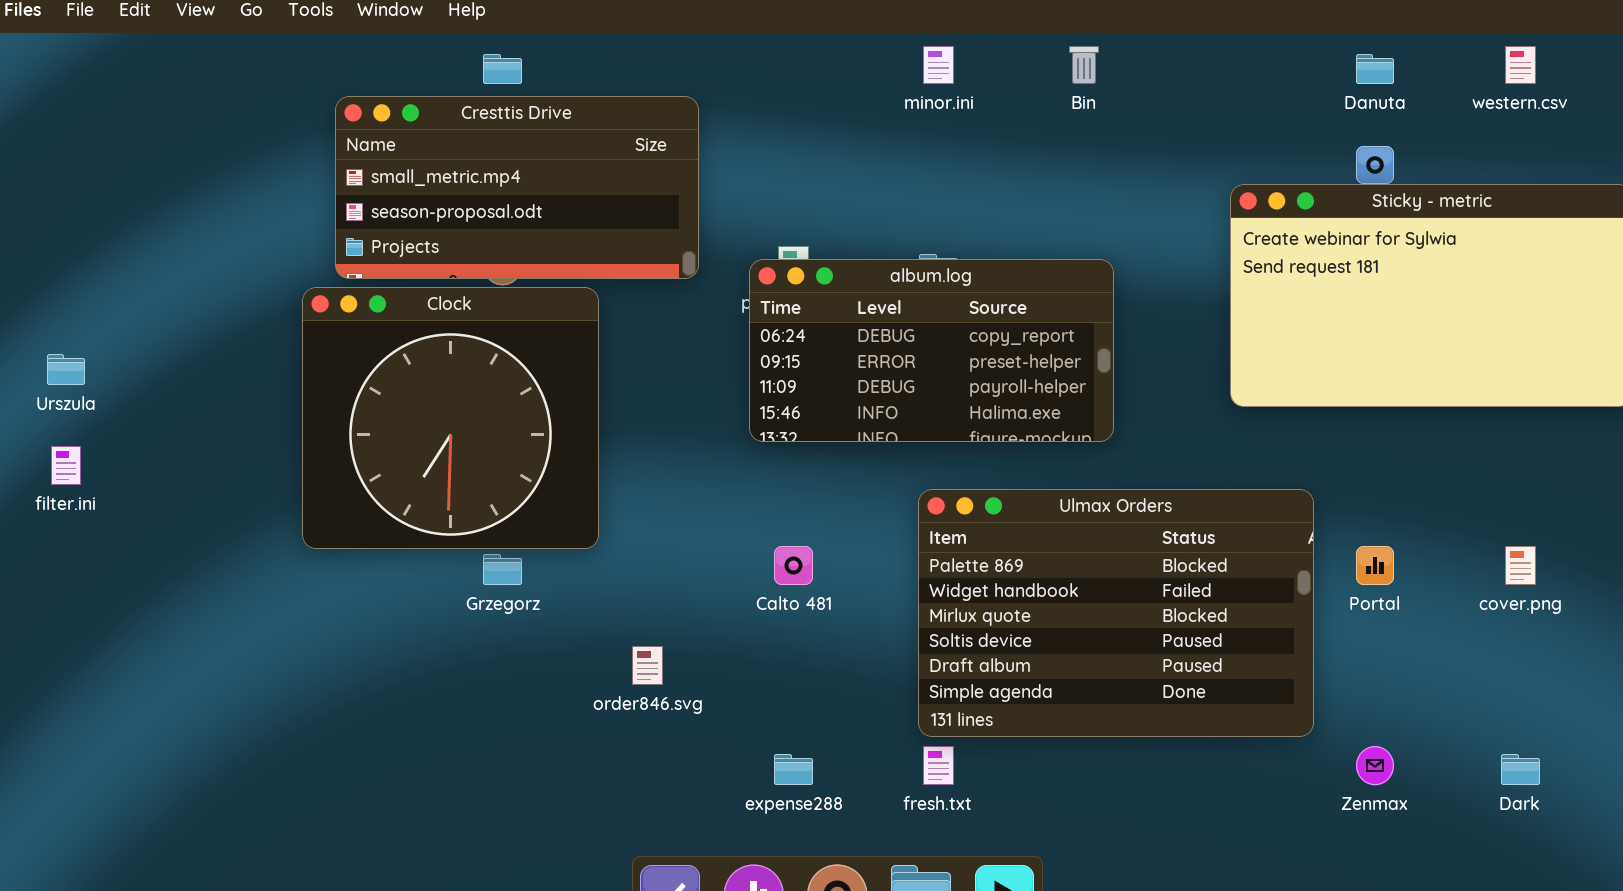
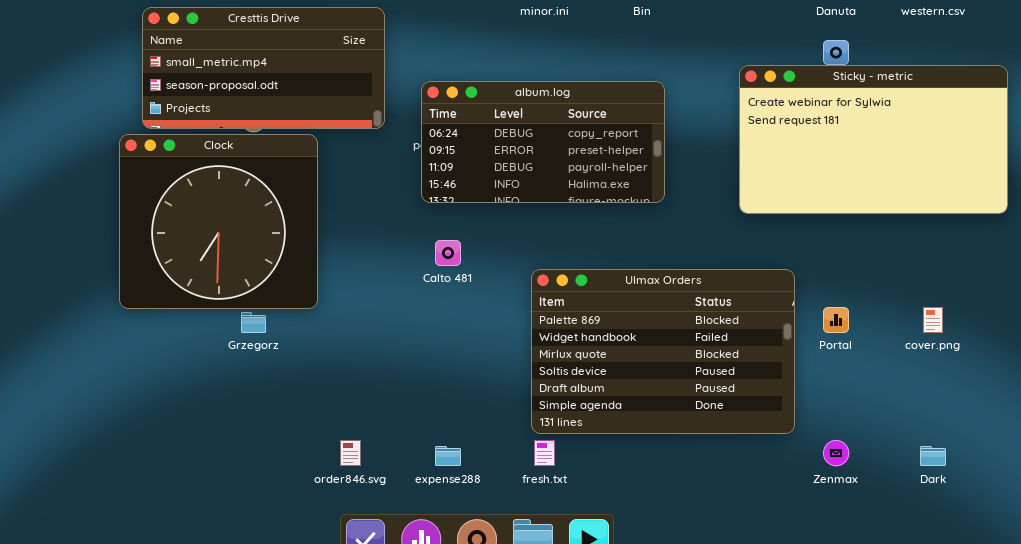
album.log: [749,259,1114,442] -> [421,81,665,203], moved
Calto 481: [774,546,813,585] -> [435,240,461,266], moved
order846.svg: [632,646,663,685] -> [340,440,361,466], moved

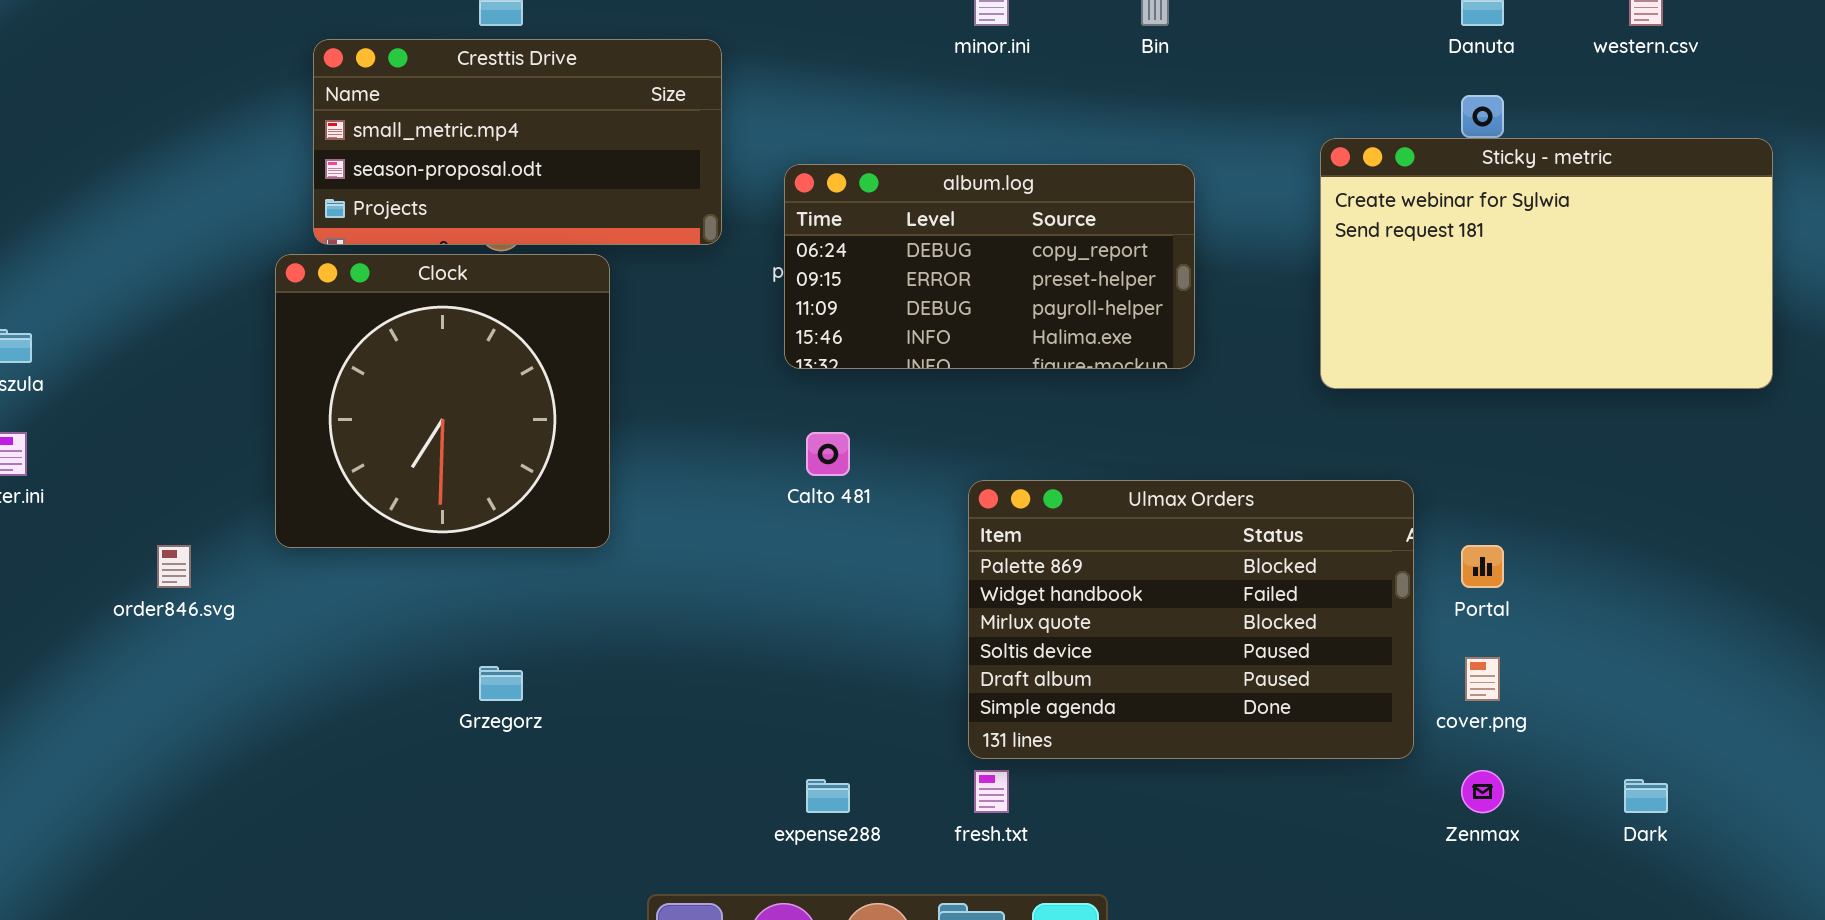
cover.png: [923,307,943,333] -> [1465,657,1500,701], moved
Grzegorz: [241,312,266,333] -> [479,666,523,701], moved
order846.svg: [340,440,361,466] -> [157,545,191,588], moved

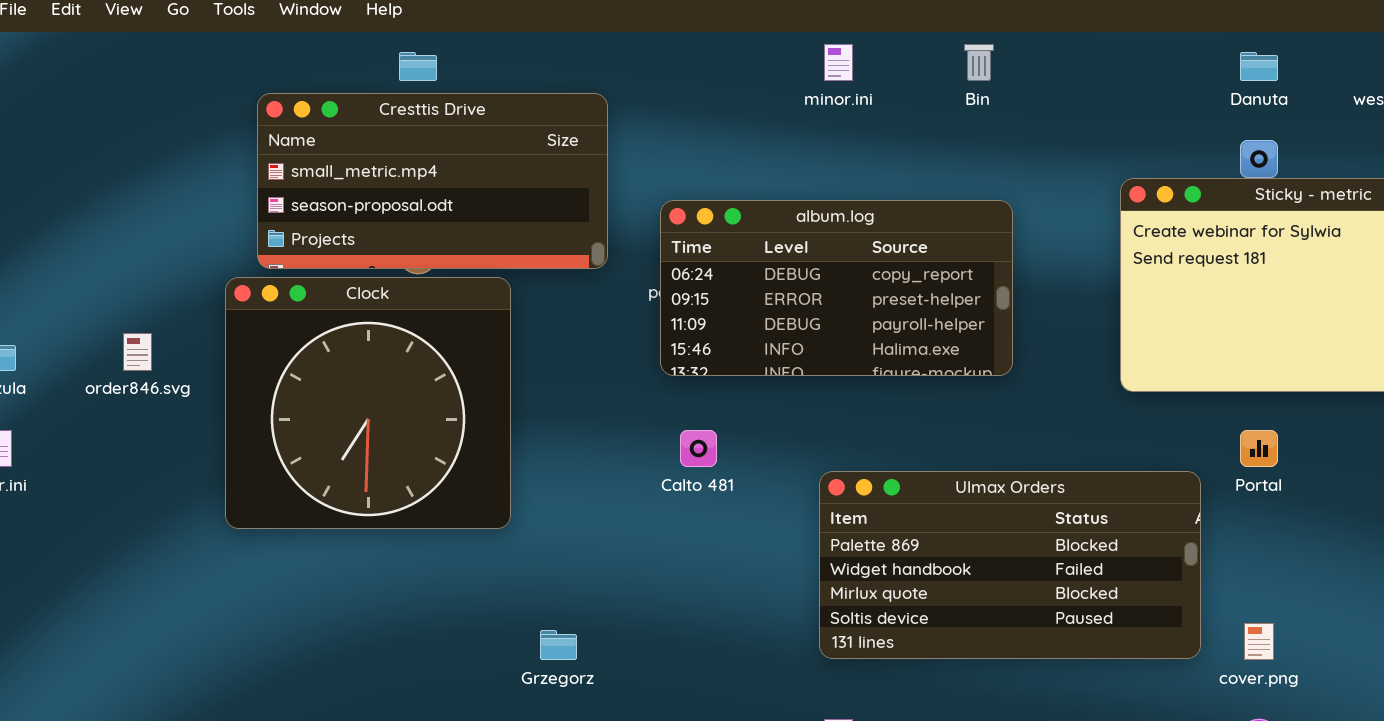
Ulmax Orders: [968,480,1414,759] -> [819,471,1201,659], resized
order846.svg: [157,545,191,588] -> [123,333,152,371], moved
Portal: [1461,545,1504,588] -> [1240,430,1278,467], moved
Grzegorz: [479,666,523,701] -> [540,630,577,660], moved

